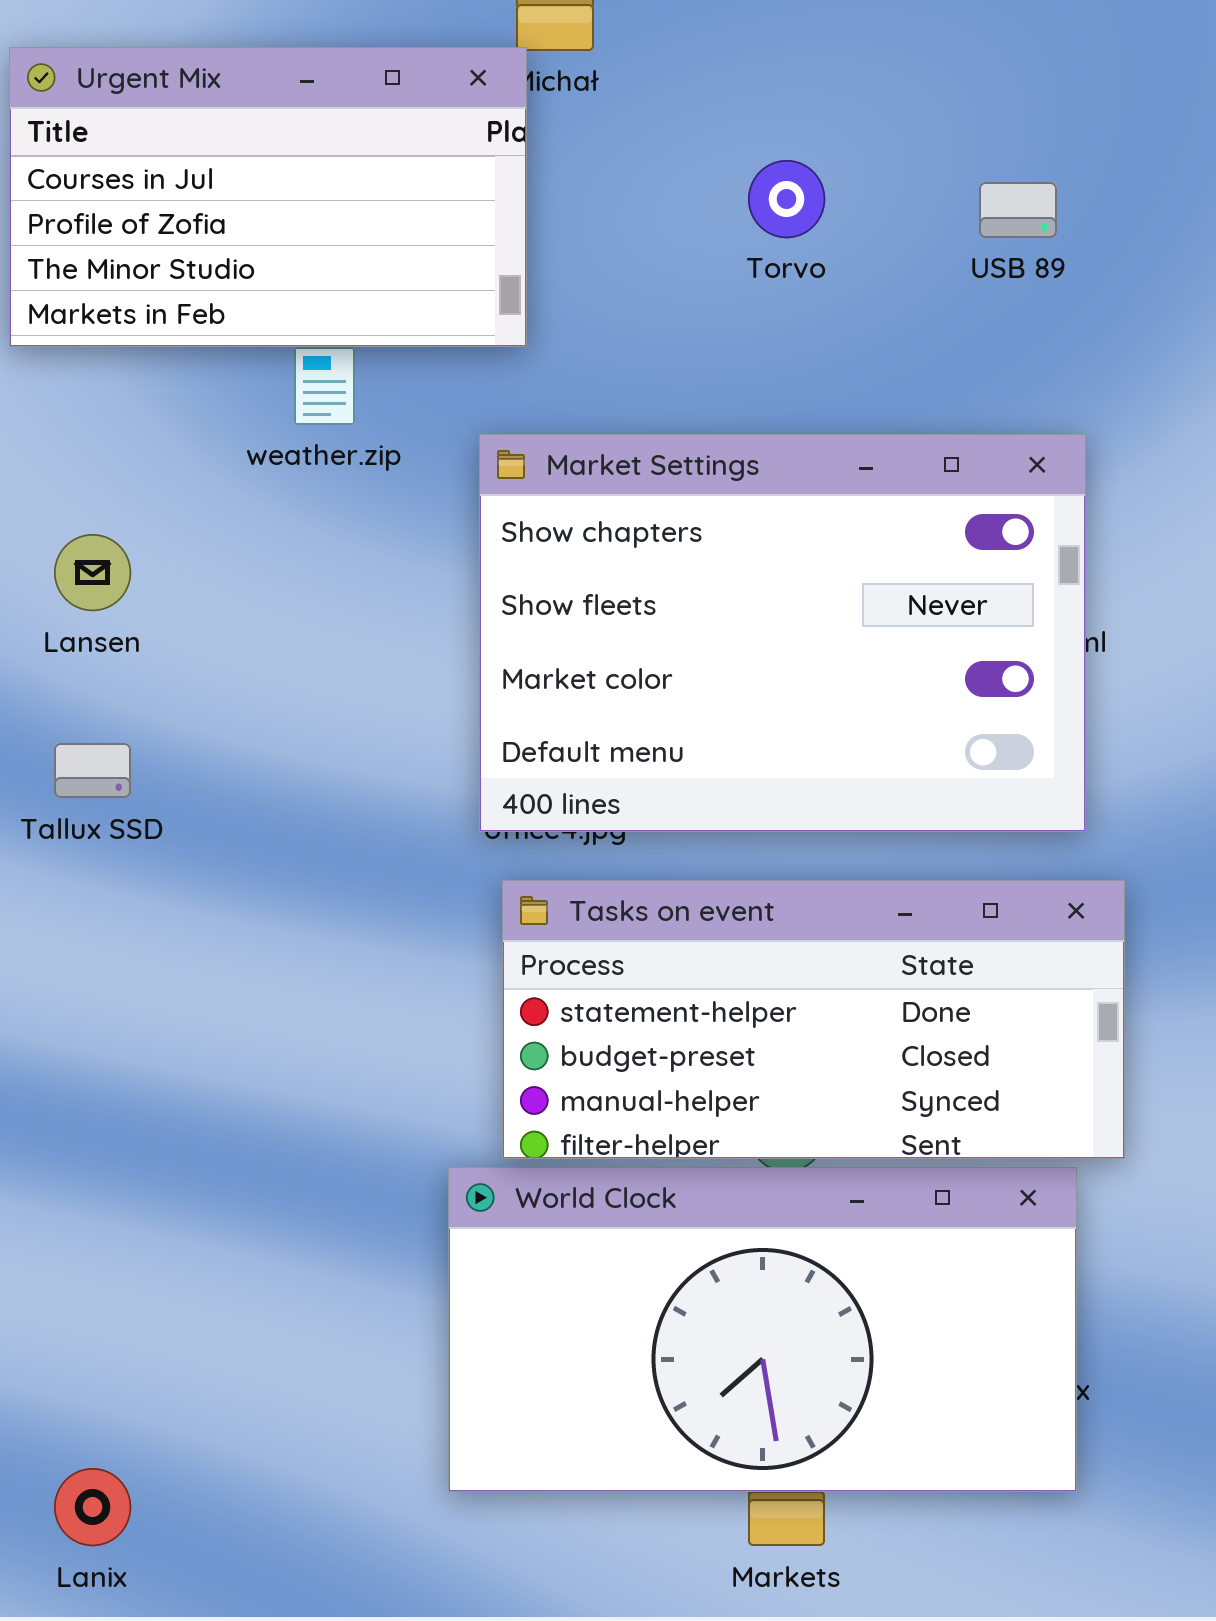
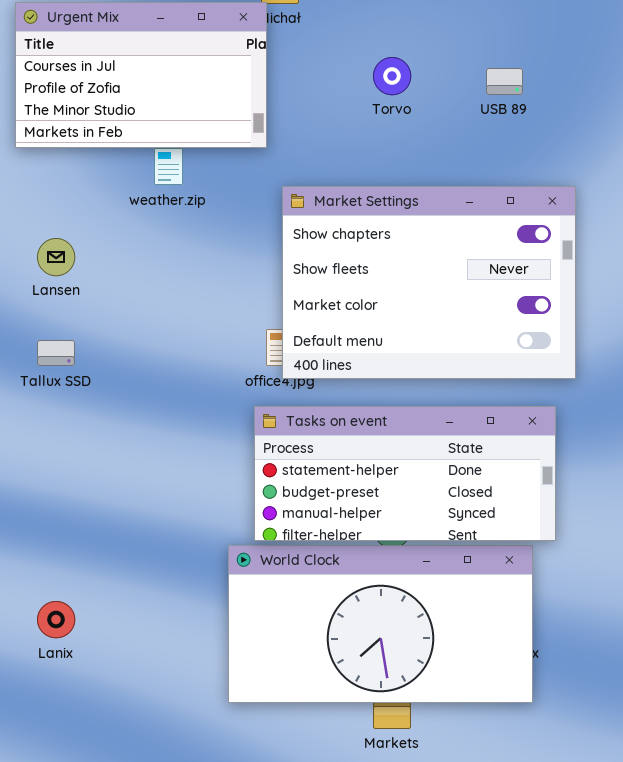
Market Settings: [479,434,1086,832] -> [282,186,576,379], moved
Lanix: [54,1468,131,1546] -> [37,601,75,638], moved

